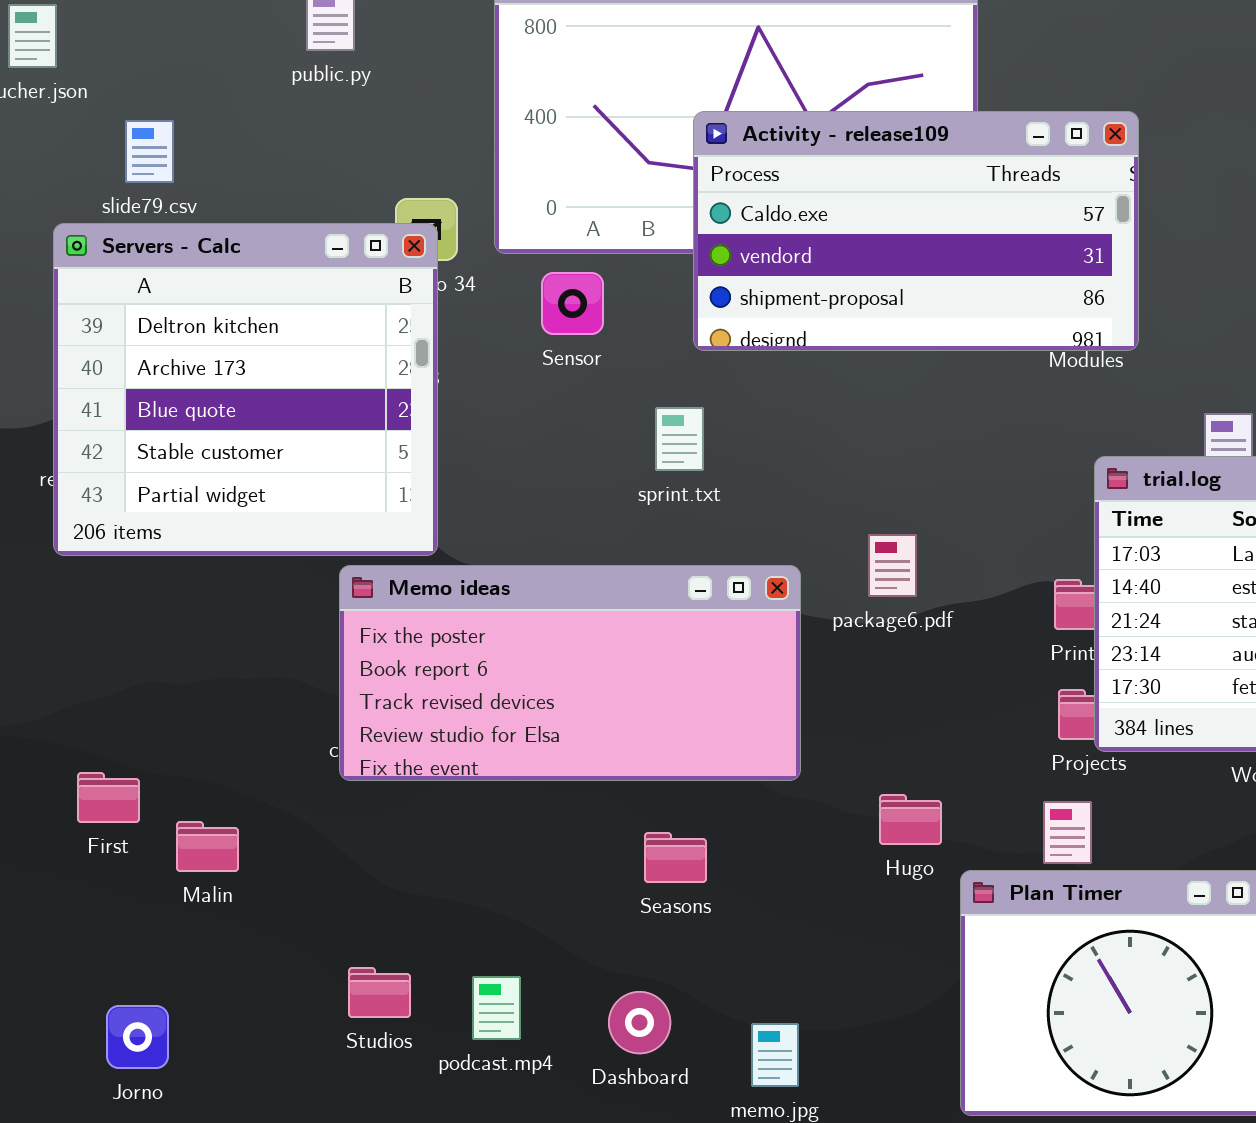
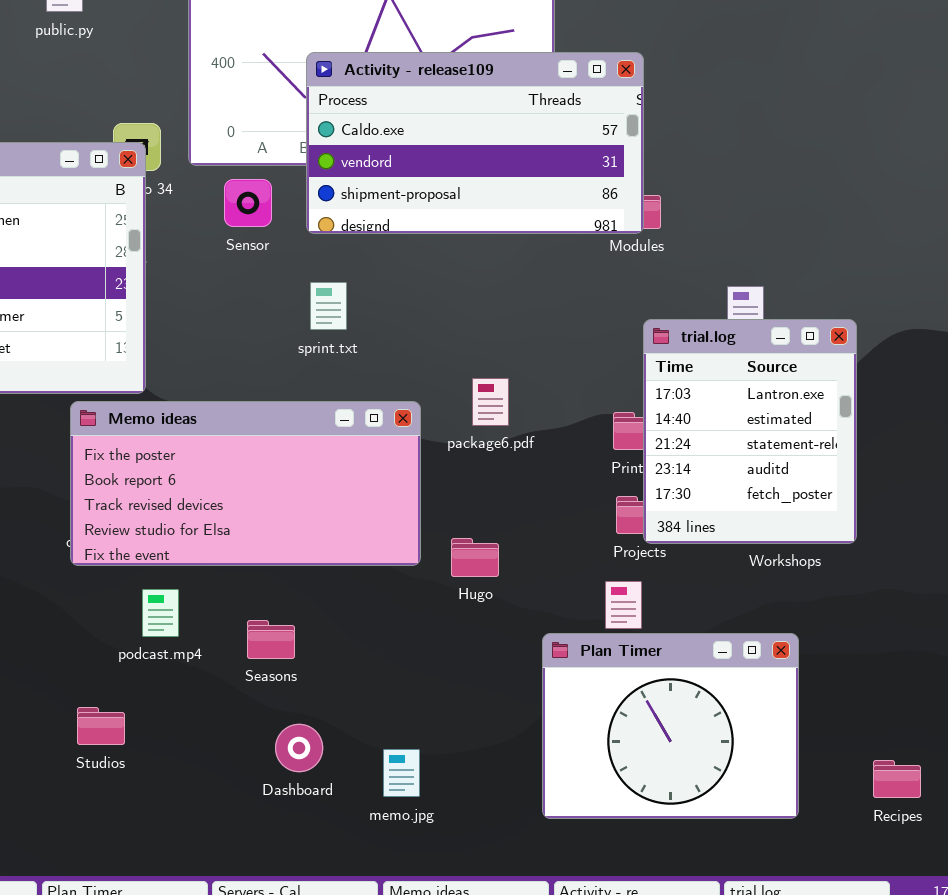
Activity - release109: [693,111,1139,351] -> [306,52,644,234], moved
Hugo: [879,794,942,845] -> [451,538,499,577], moved
Seasons: [644,832,707,883] -> [247,620,295,659], moved
podcast.mp4: [472,976,521,1040] -> [142,589,179,637], moved

